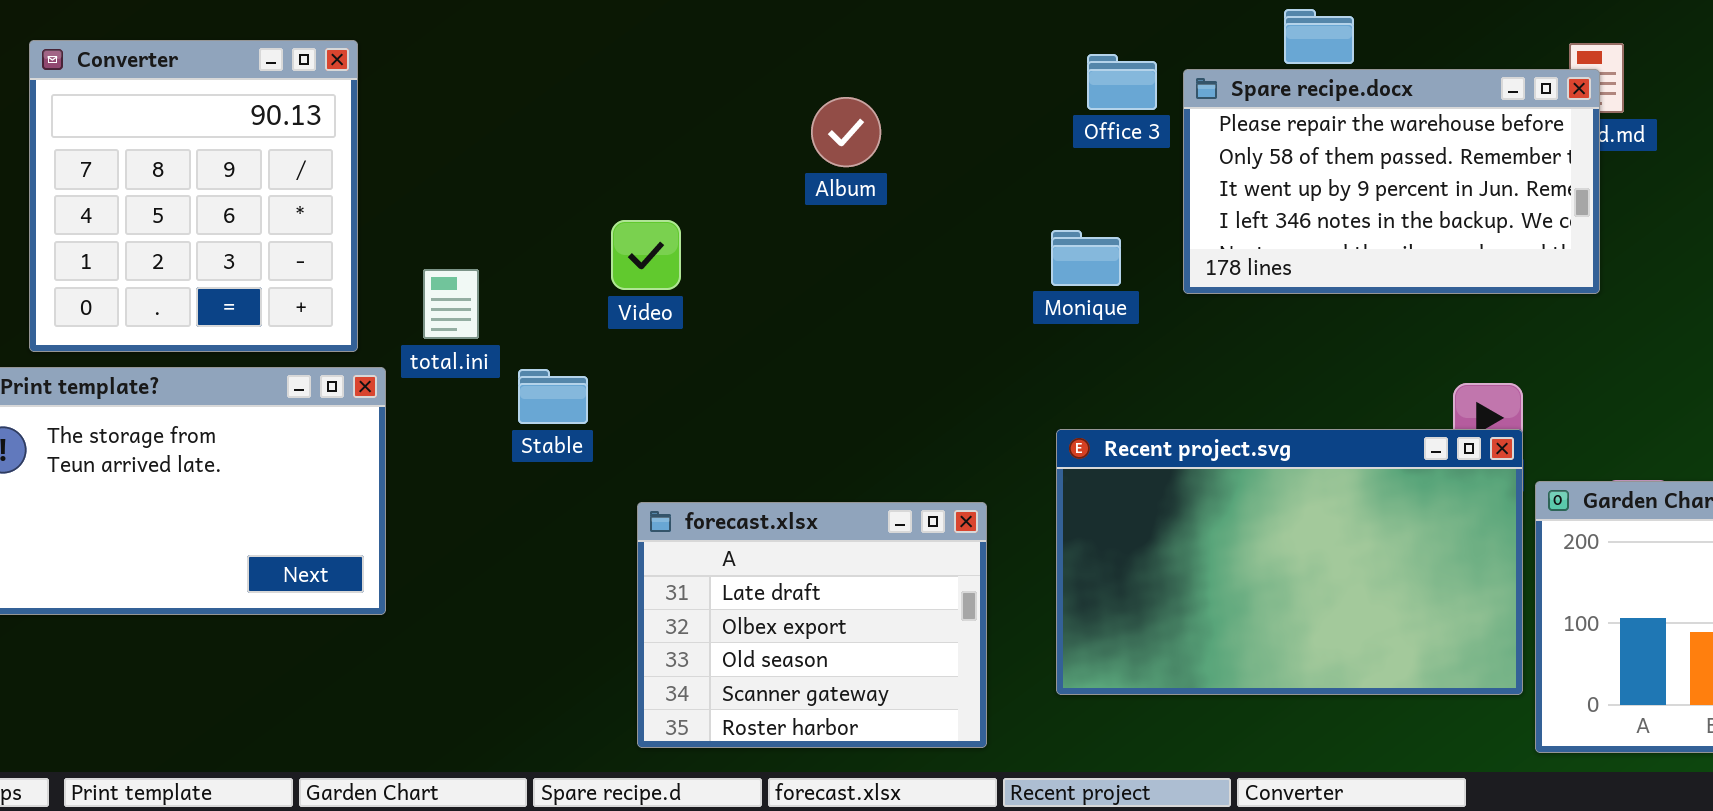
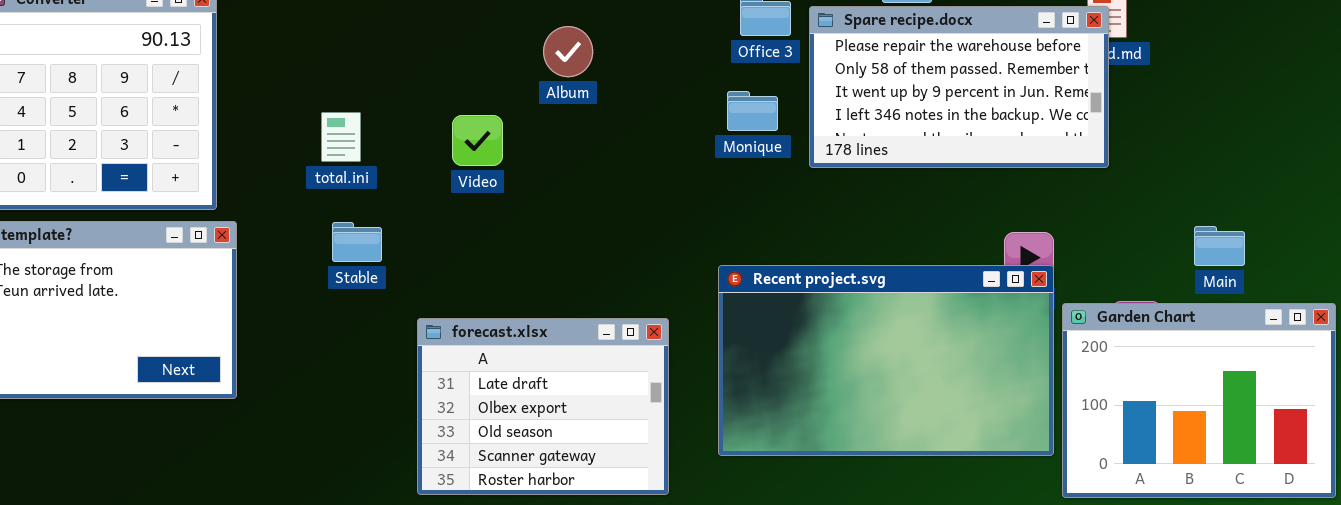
Video: [611,220,681,290] -> [452,115,503,166], moved
Monique: [1051,230,1121,286] -> [727,91,778,131], moved
total.ini: [423,269,479,339] -> [321,112,361,162], moved

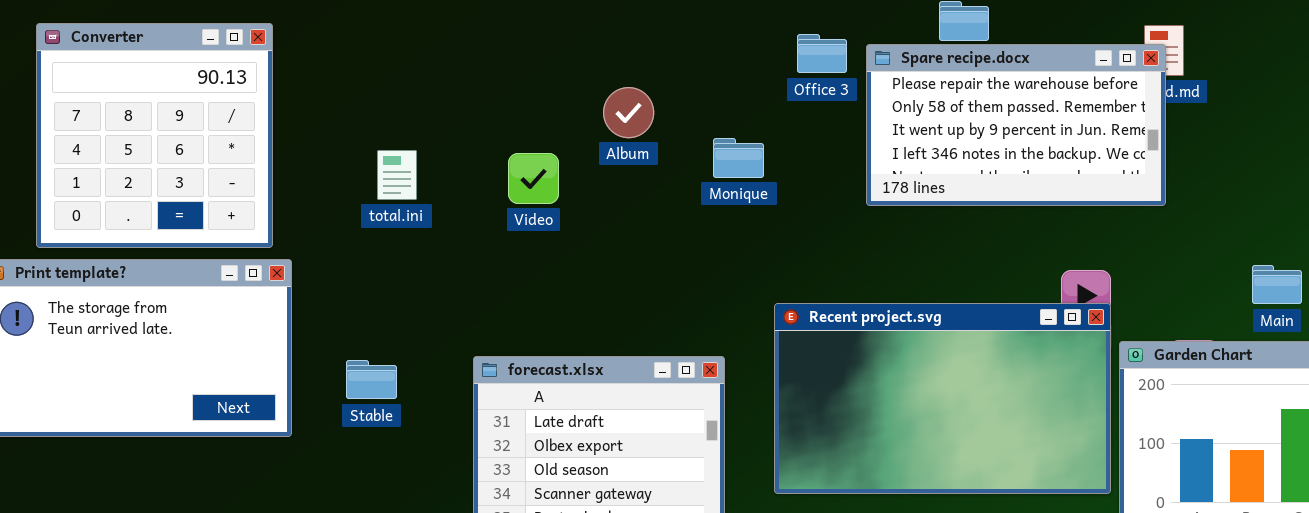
Album: [543,26,593,77] -> [603,87,654,138], moved
Monique: [727,91,778,131] -> [713,138,764,178], moved
Stable: [332,222,382,262] -> [346,360,397,399], moved

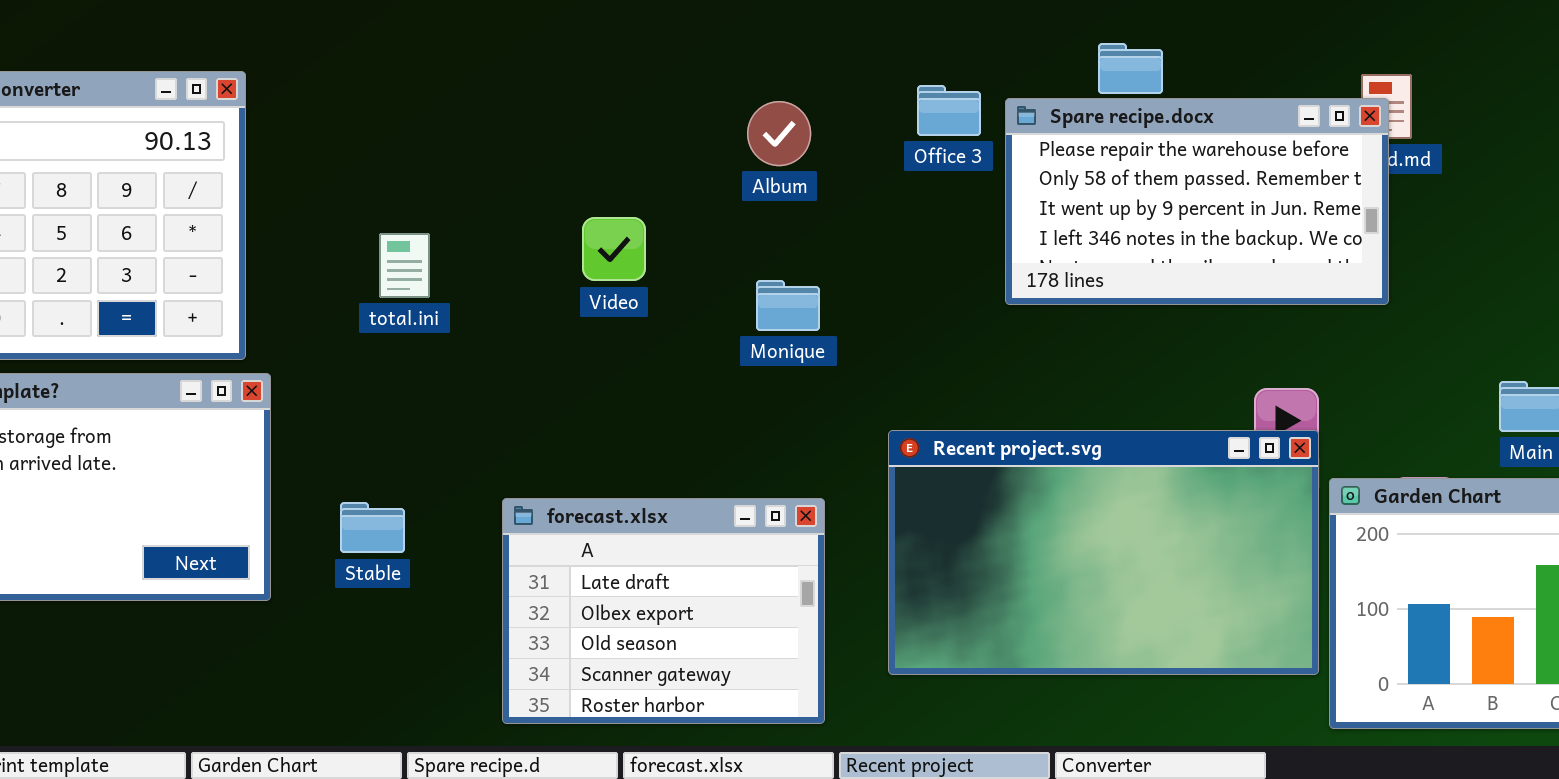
Album: [603,87,654,138] -> [747,101,811,166], moved
Monique: [713,138,764,178] -> [756,280,820,331], moved
Video: [508,153,559,204] -> [582,217,646,281], moved

